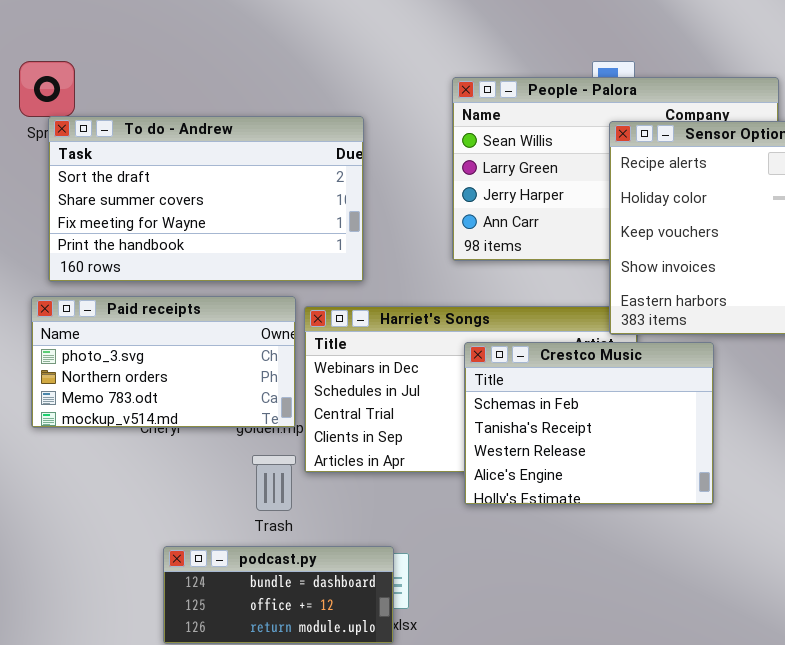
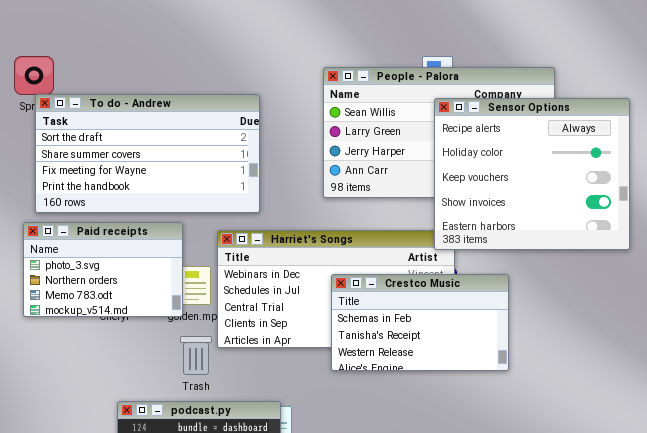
Paid receipts: [31,296,296,428] -> [23,222,183,317], resized
Crestco Music: [464,342,714,505] -> [331,274,509,371], resized

